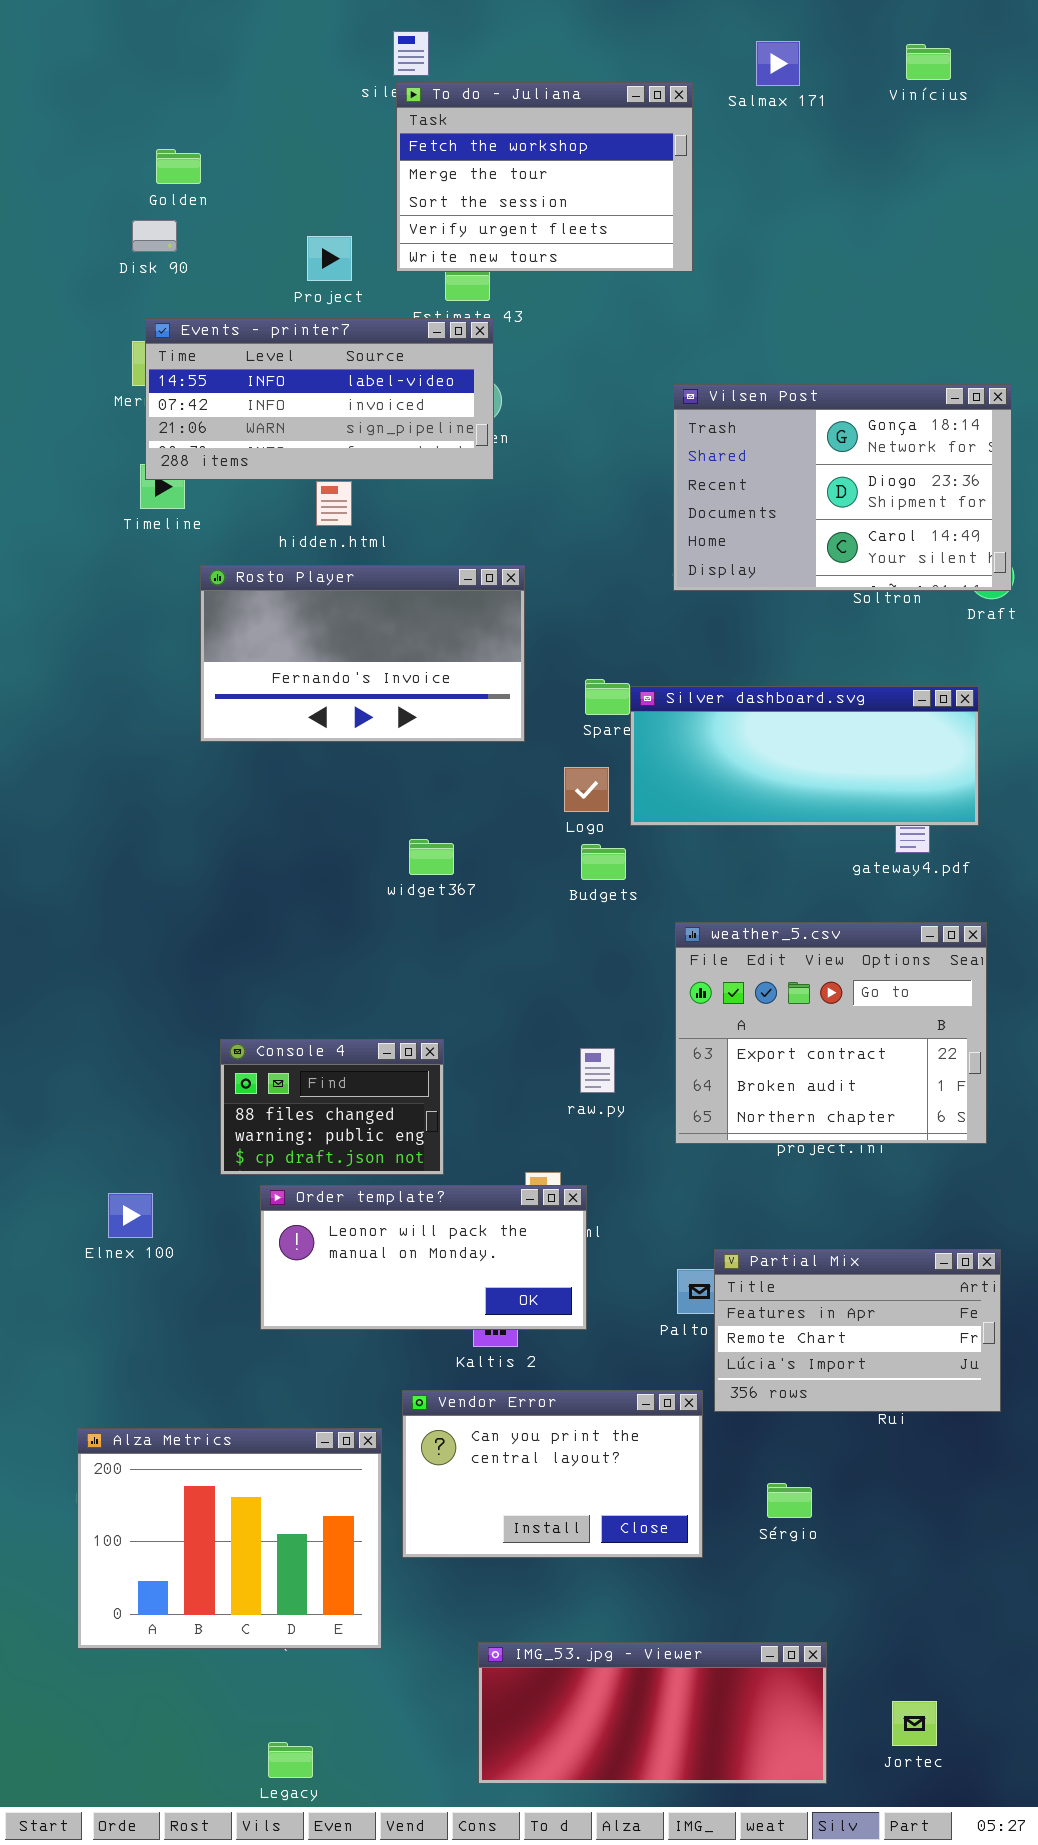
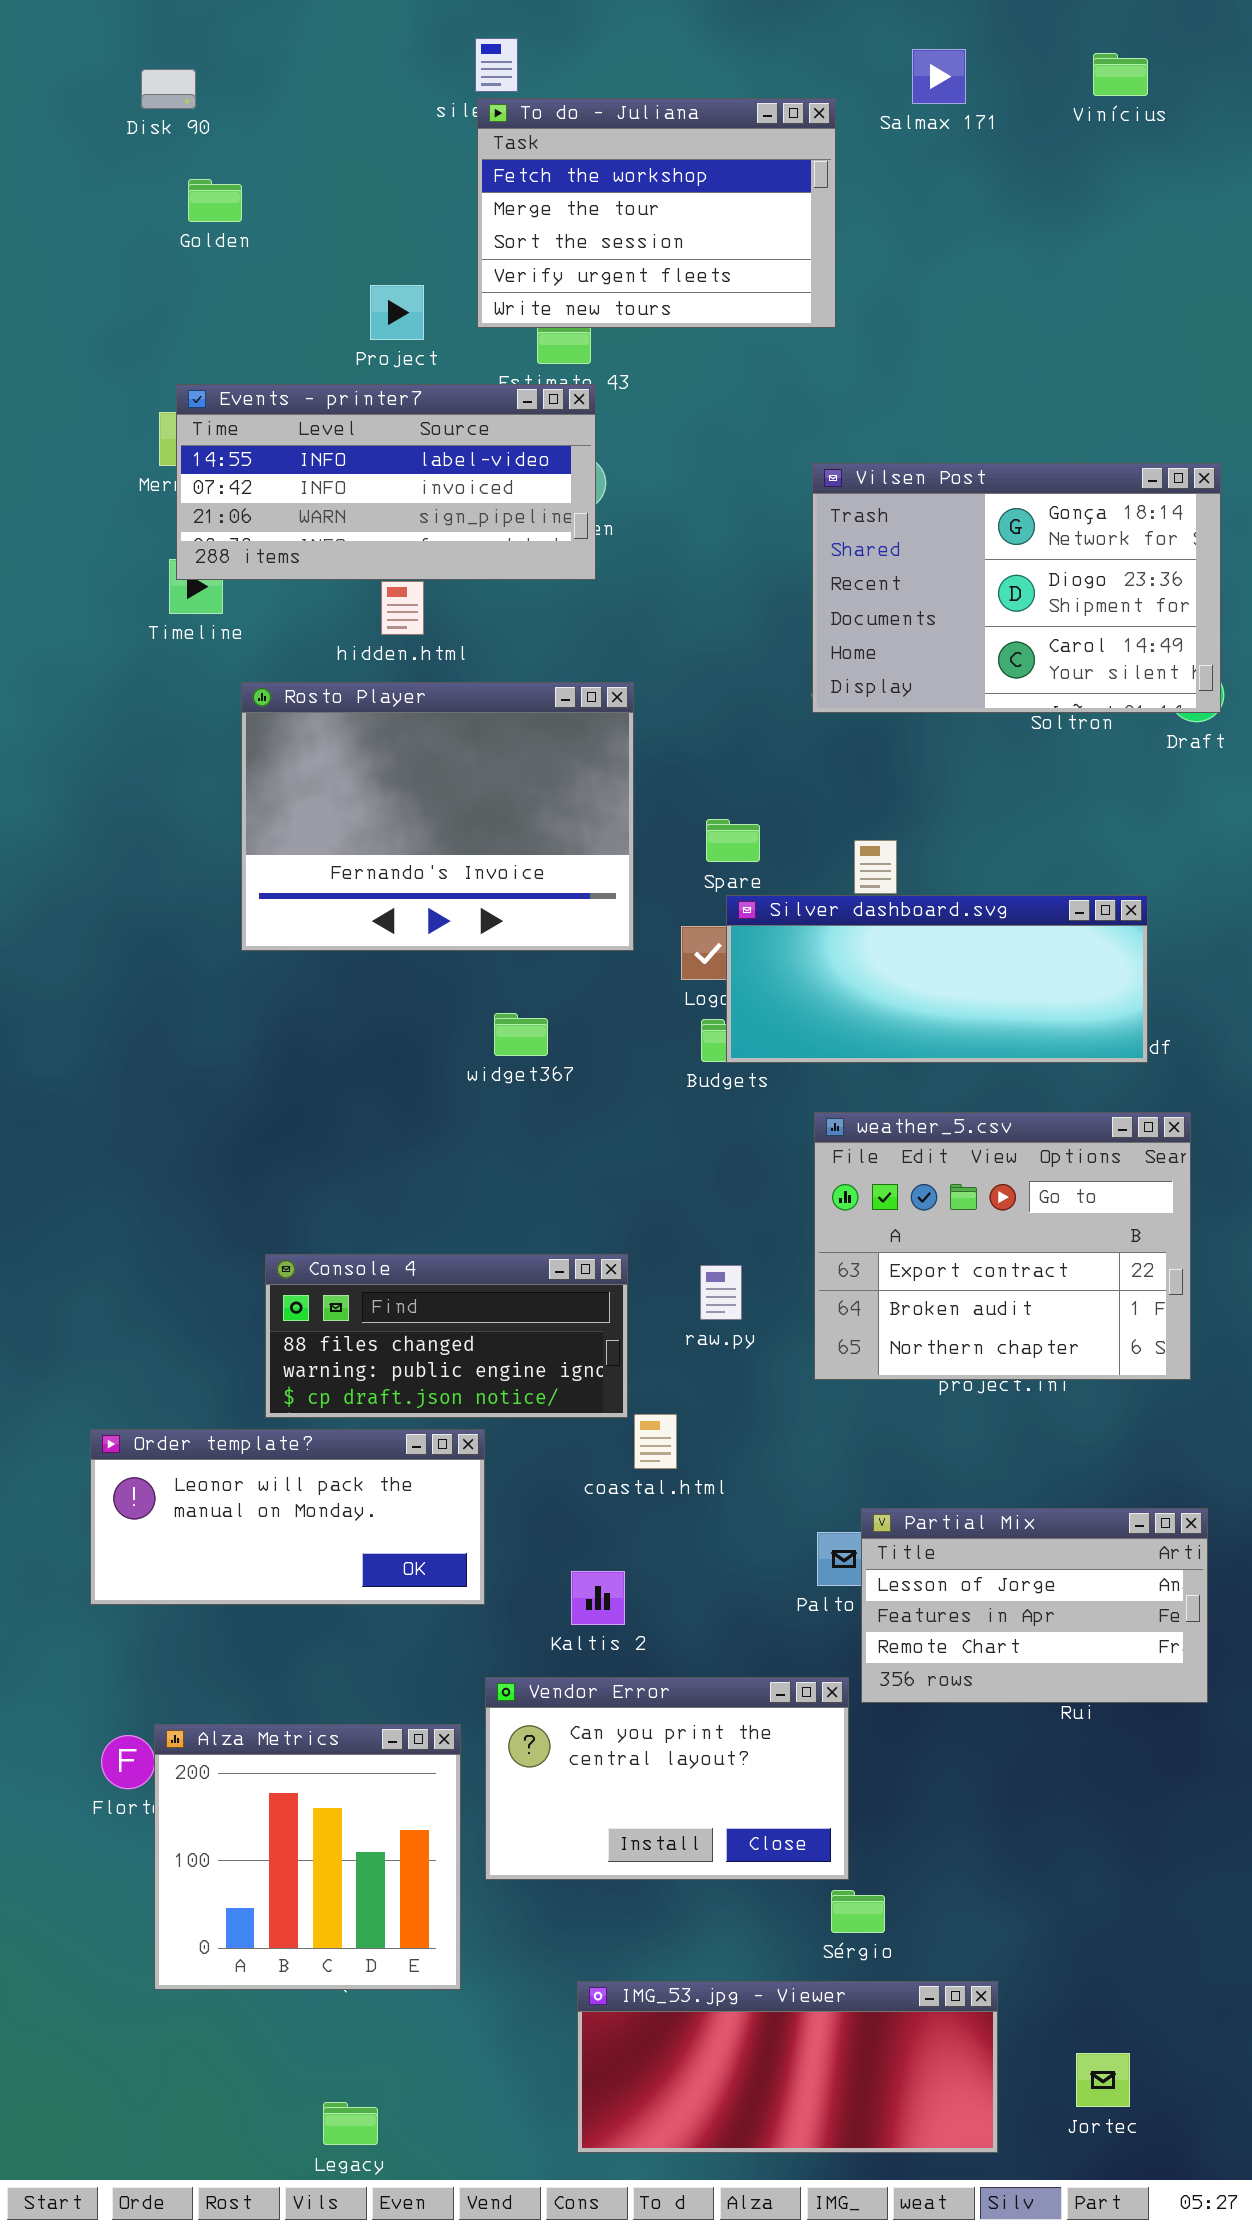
Disk 90: [132,220,177,252] -> [141,69,196,109], moved
Rosto Player: [200,565,525,742] -> [241,682,634,951], resized
Silver dashboard.svg: [630,686,979,826] -> [726,895,1148,1063], moved
Console 4: [220,1039,444,1175] -> [265,1254,628,1418], resized
Order template?: [260,1185,587,1330] -> [90,1429,485,1605], moved
Partial Mix: [714,1249,1001,1412] -> [861,1508,1208,1703], scrolled up 1 row
Alza Metrics: [77,1428,382,1649] -> [154,1724,461,1990], resized
Sérgio: [767,1483,812,1518] -> [831,1890,885,1933], moved

